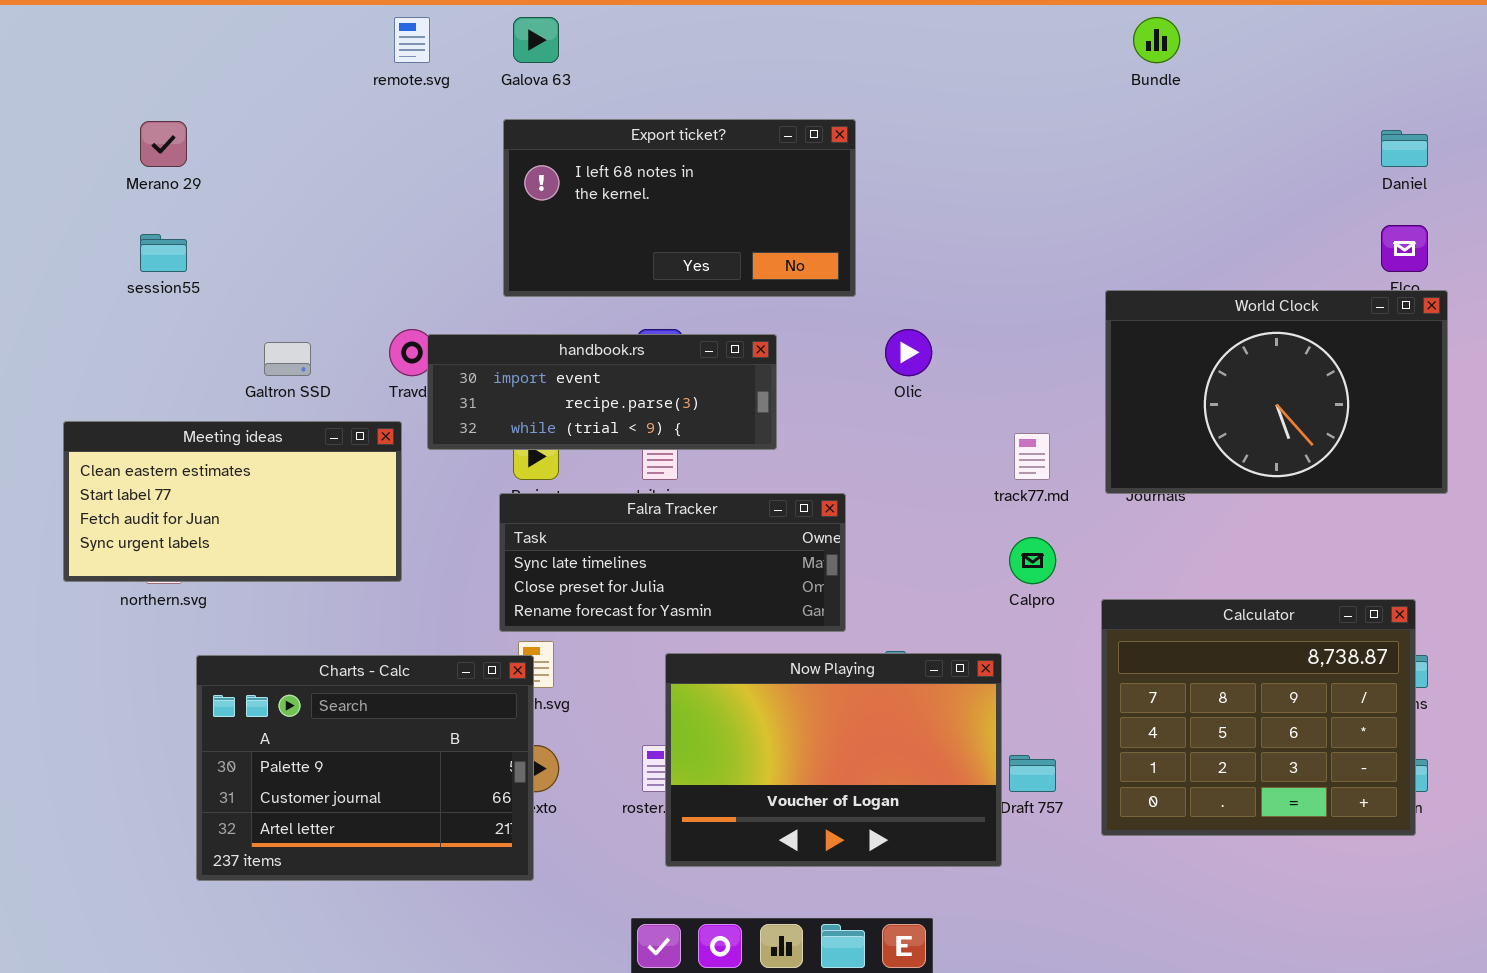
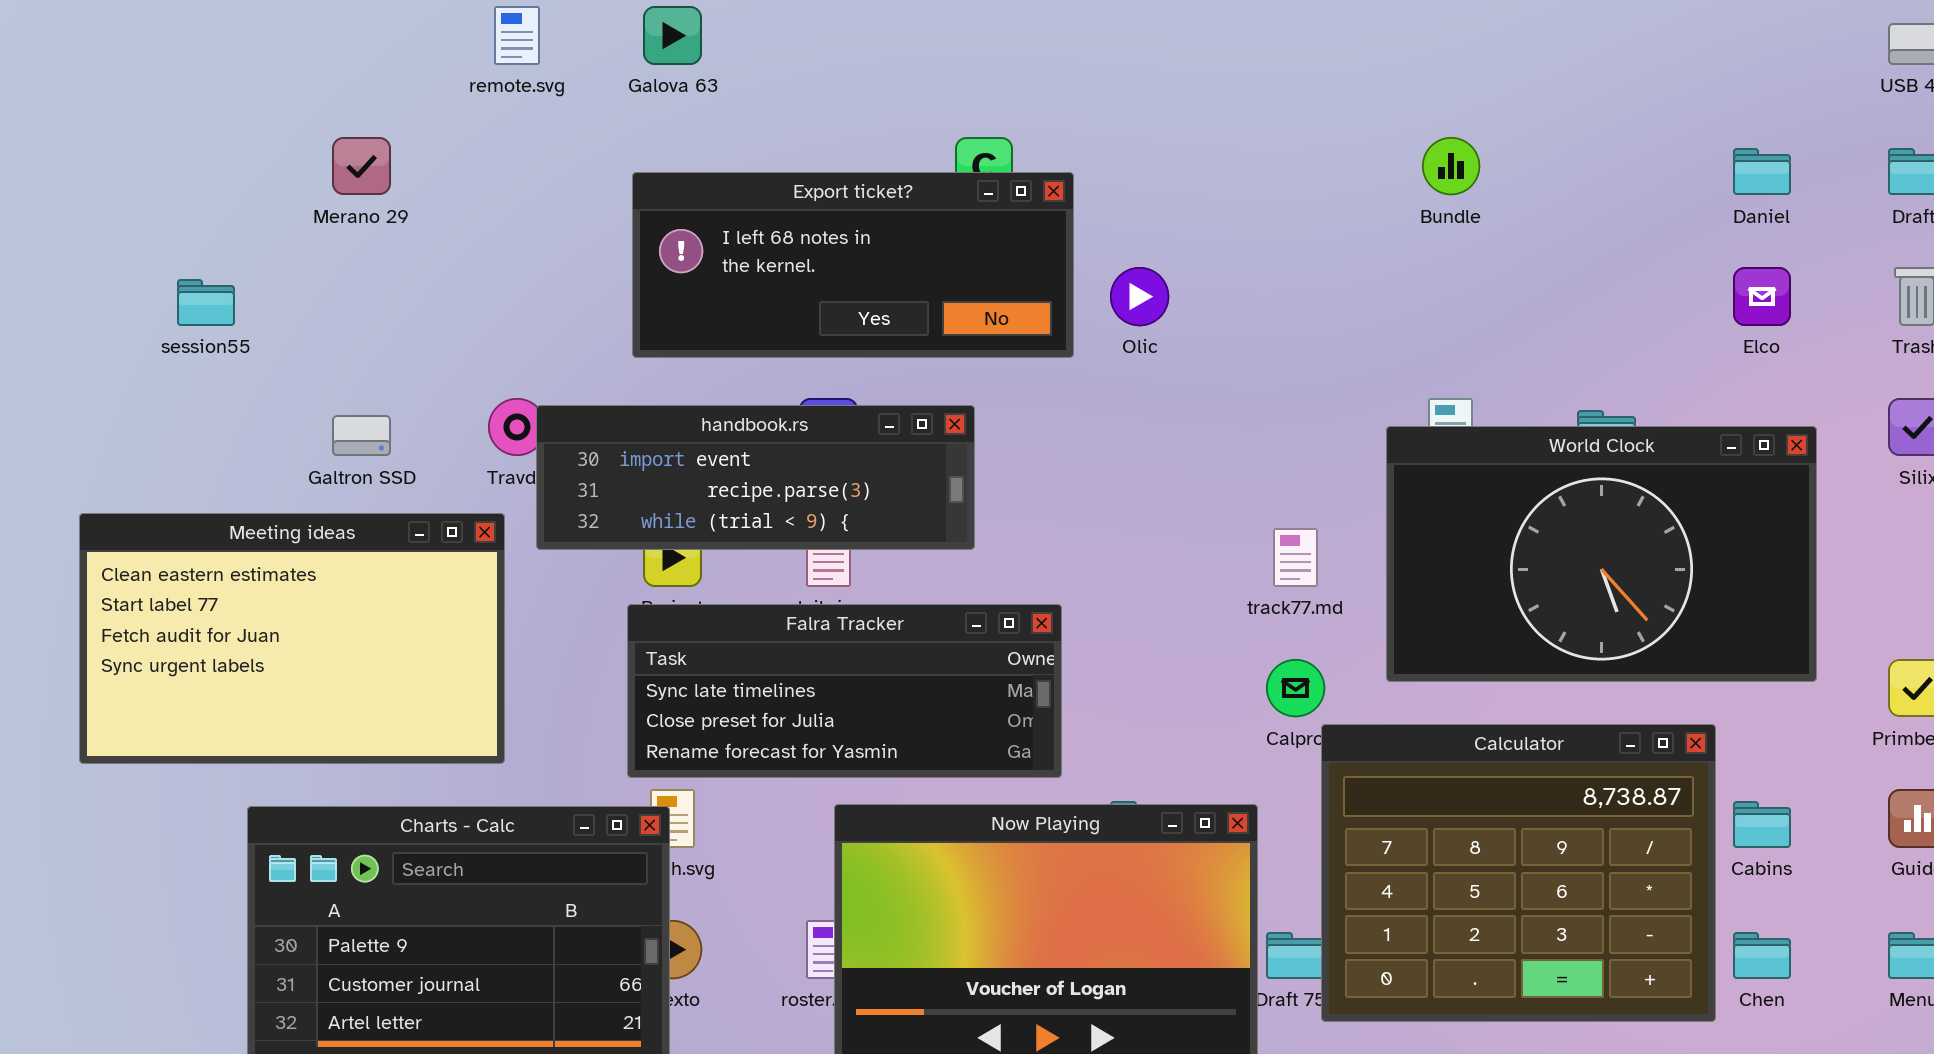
Bundle: [1133,17,1180,63] -> [1422,137,1480,195], moved
Export ticket?: [503,119,856,297] -> [632,172,1074,358], resized
Merano 29: [140,121,187,167] -> [332,137,391,195], moved
World Clock: [1105,290,1448,494] -> [1386,426,1817,682], moved
Olic: [885,329,932,376] -> [1110,267,1169,326], moved
Meeting ideas: [63,421,402,582] -> [79,513,505,764], resized
Calculator: [1101,599,1416,836] -> [1321,724,1716,1022], moved

